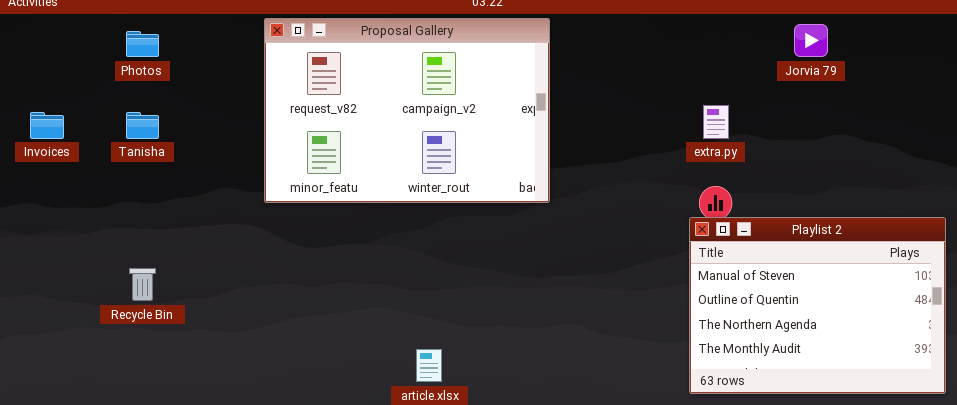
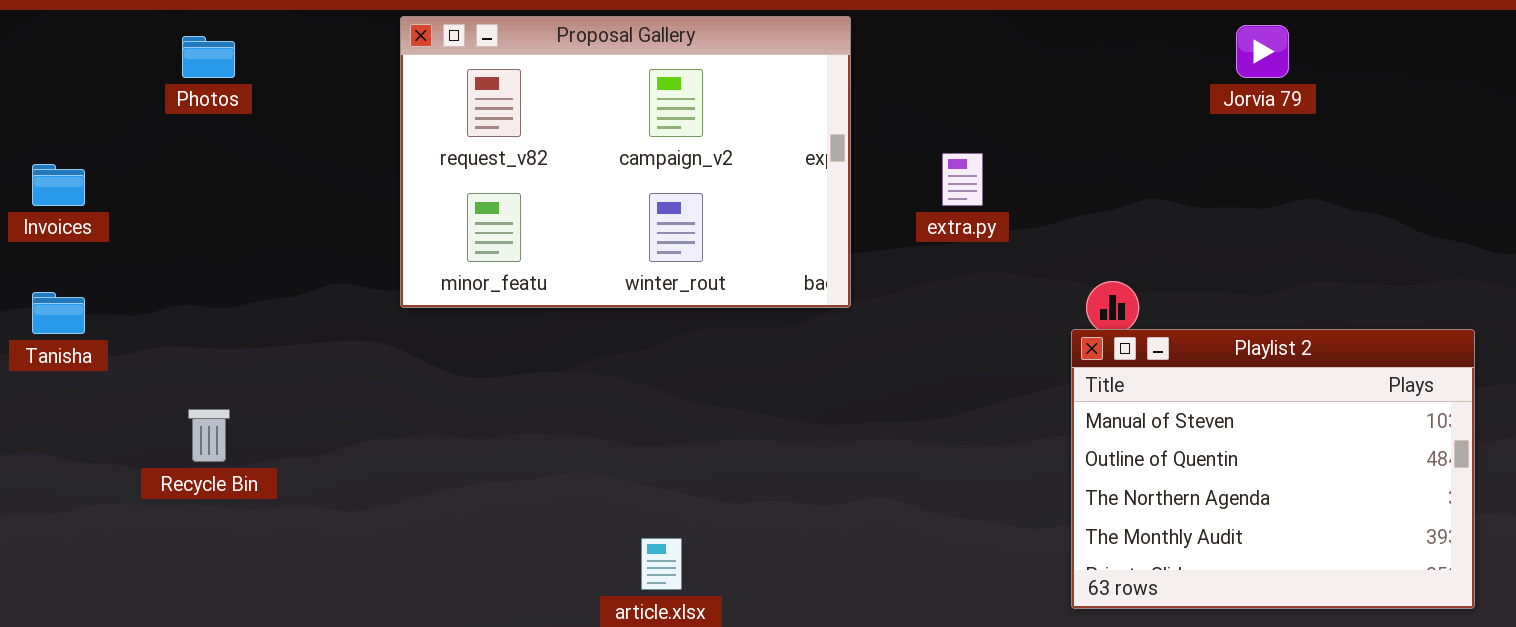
extra.py: [703,105,729,139] -> [942,153,983,206], moved
Tanisha: [126,112,159,139] -> [32,292,85,334], moved

